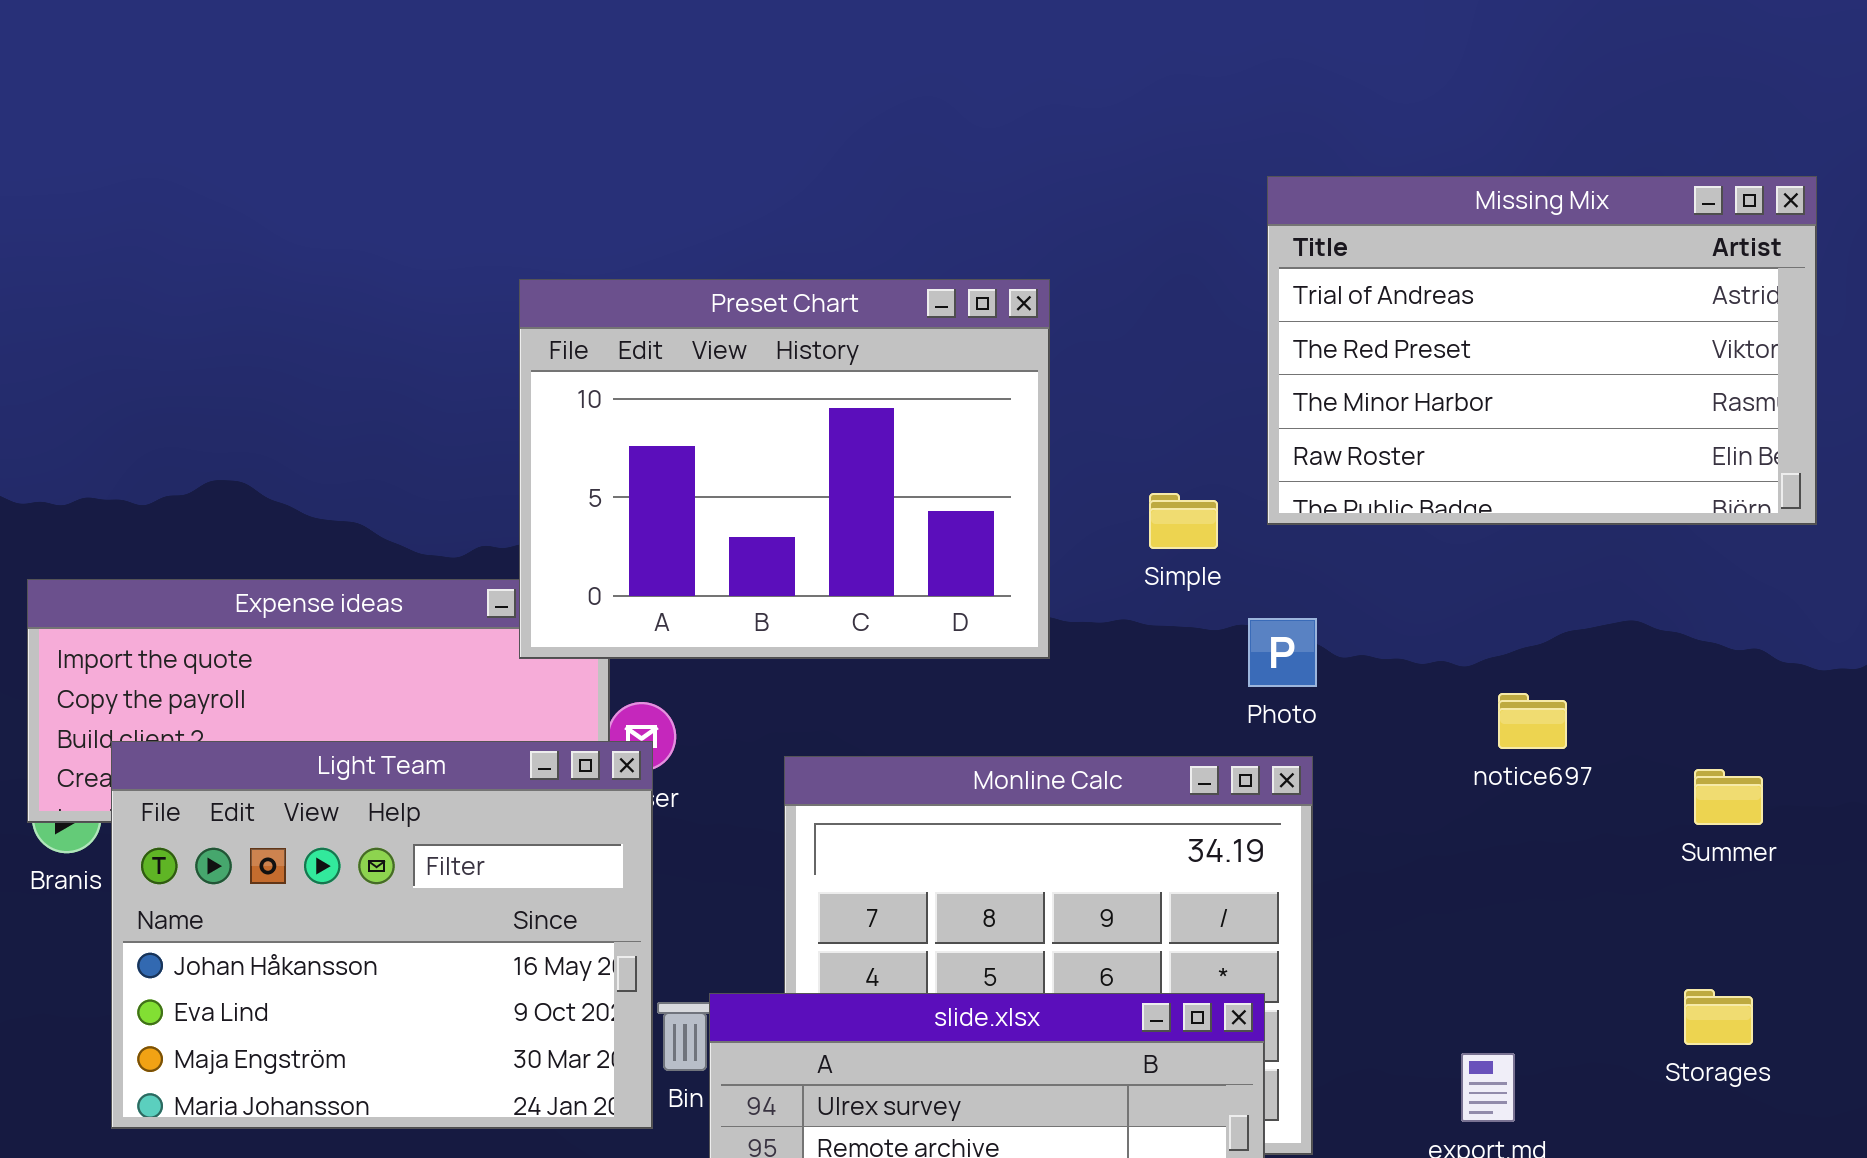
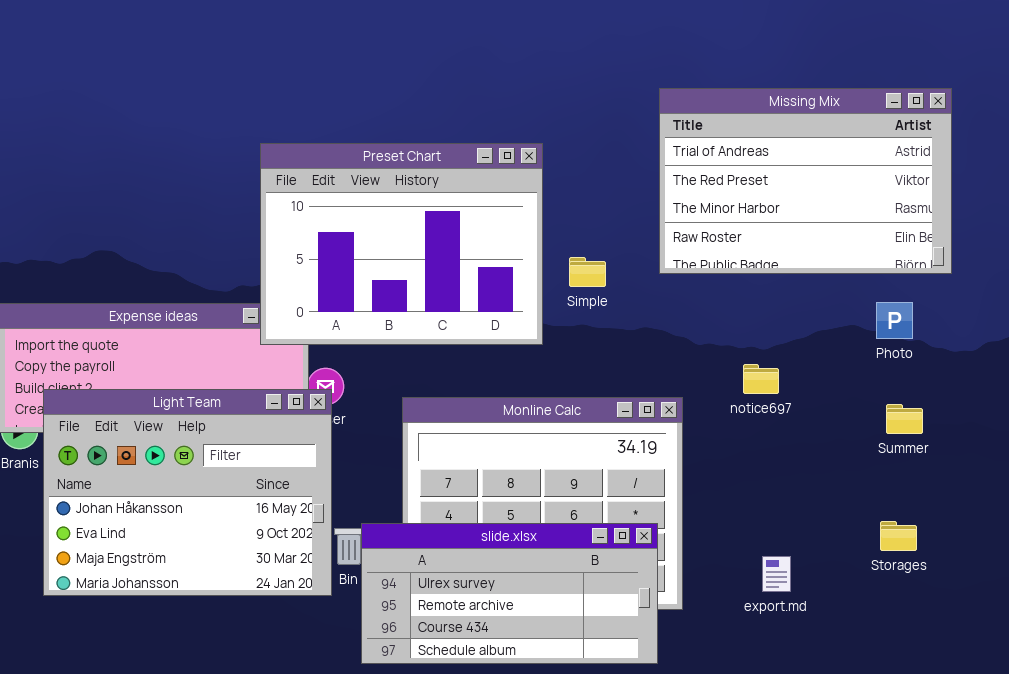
Simple: [1149,493,1218,549] -> [569,257,606,287], moved
Photo: [1248,618,1317,687] -> [876,302,913,339], moved
notice697: [1498,693,1567,749] -> [743,364,779,394], moved

